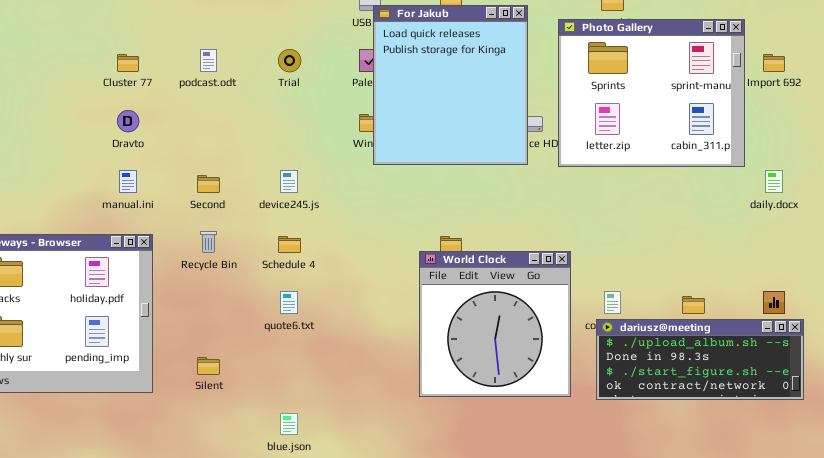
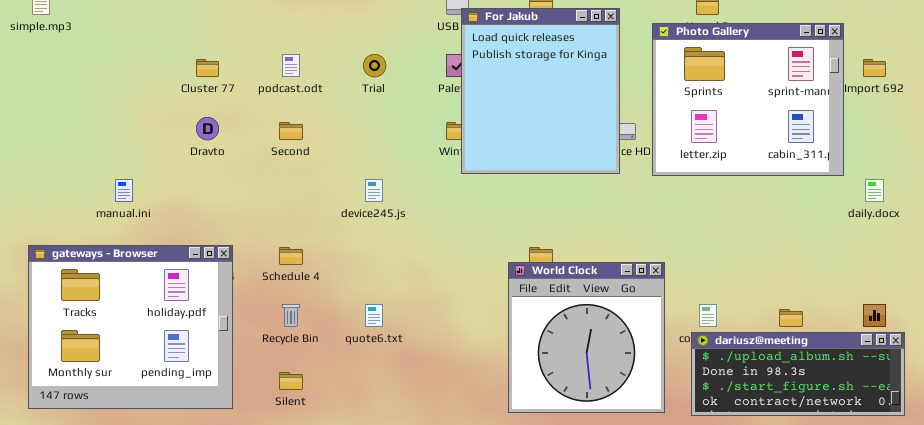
manual.ini: [119,170,137,193] -> [115,179,133,202], moved
Second: [197,175,220,193] -> [279,122,303,140], moved
Recycle Bin: [200,231,217,253] -> [282,304,300,327], moved
Schedule 4: [278,236,301,253] -> [279,247,303,265], moved

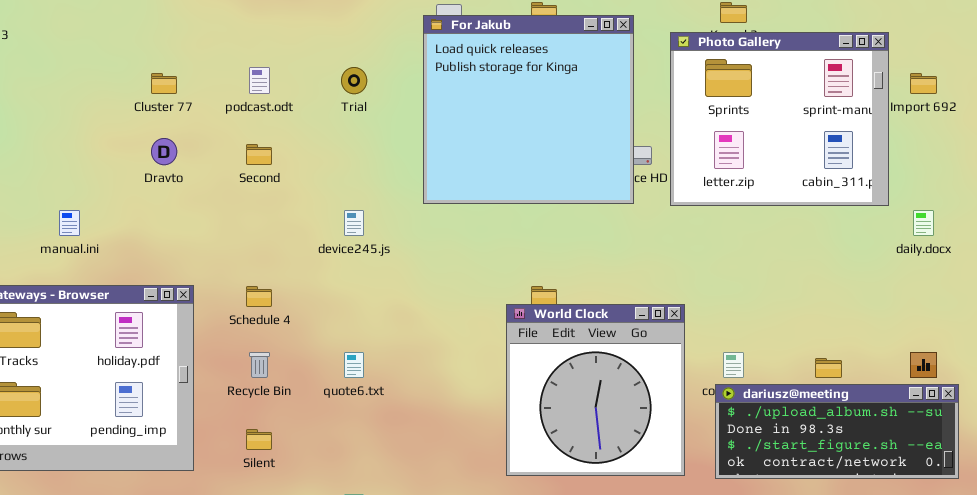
For Jakub: [461,8,620,174] -> [423,15,634,204], resized

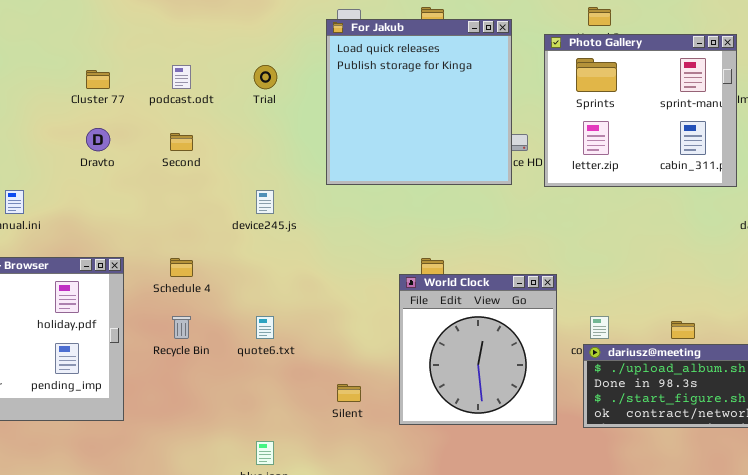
Silent: [246,429,272,450] -> [337,384,361,402], moved

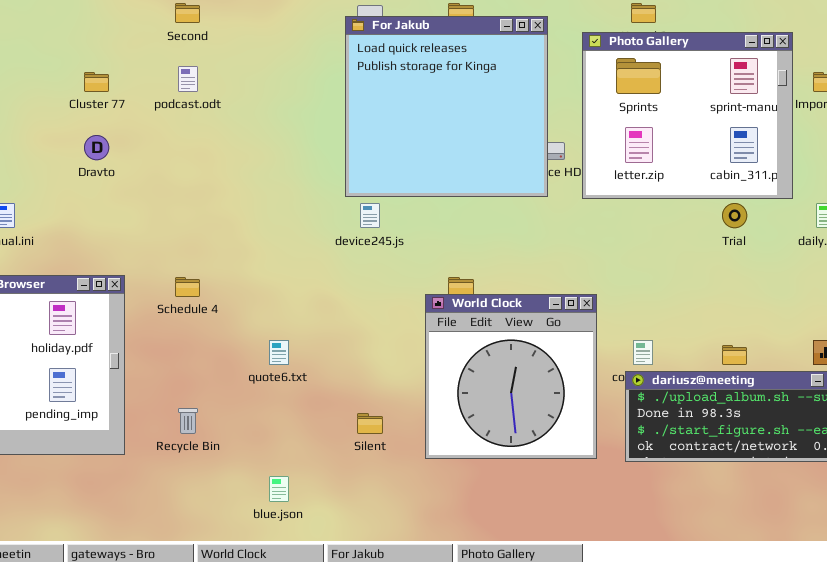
Trial: [254,65,277,89] -> [722,203,747,228], moved
Second: [170,133,193,151] -> [175,3,200,23], moved
device245.js: [256,190,274,214] -> [360,203,380,228], moved
Recycle Bin: [172,316,191,339] -> [178,408,198,434], moved

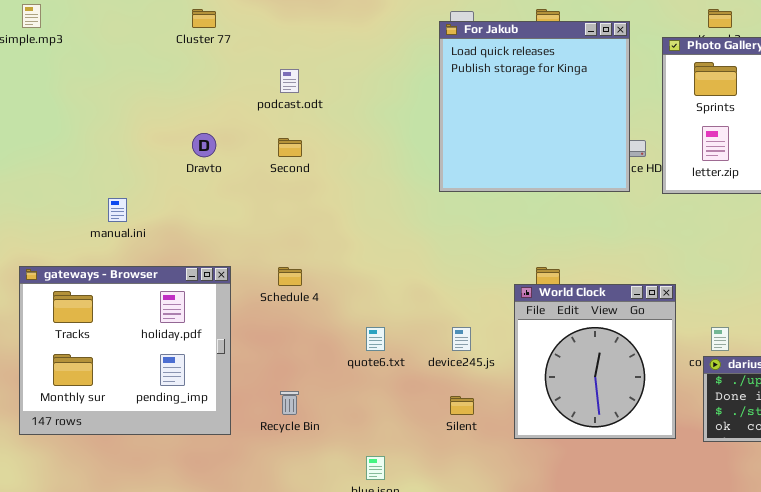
Second: [175,3,200,23] -> [278,138,302,157], moved
Cluster 77: [84,72,109,92] -> [192,9,216,28], moved
device245.js: [360,203,380,228] -> [452,327,471,351], moved

